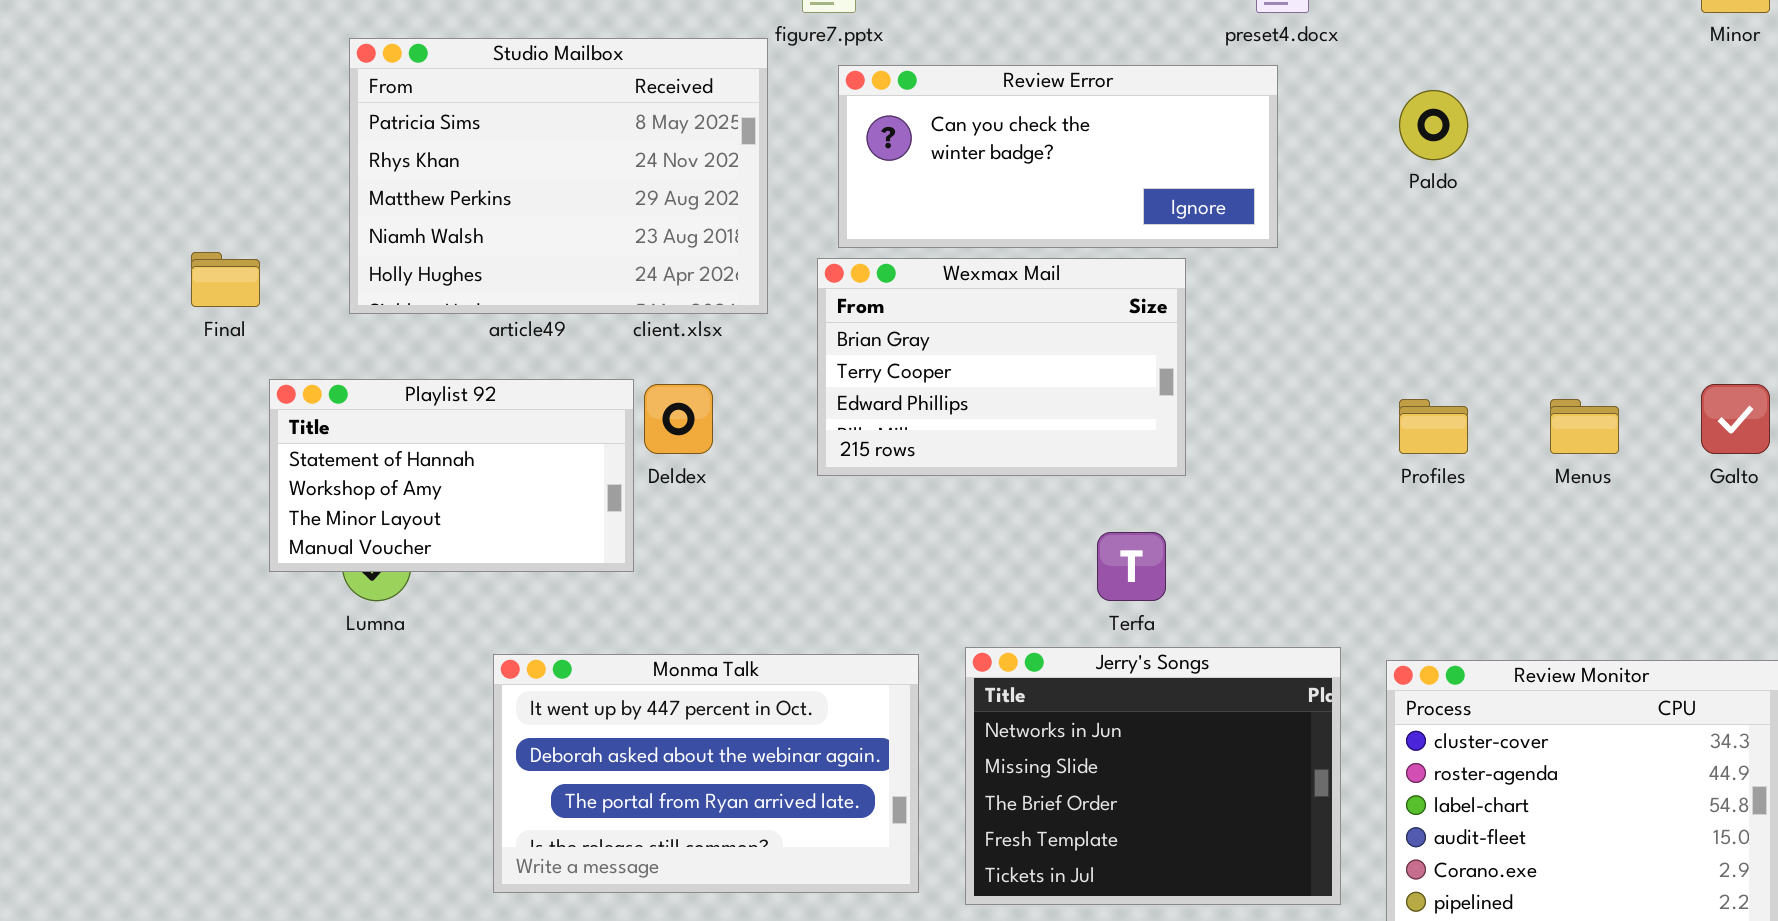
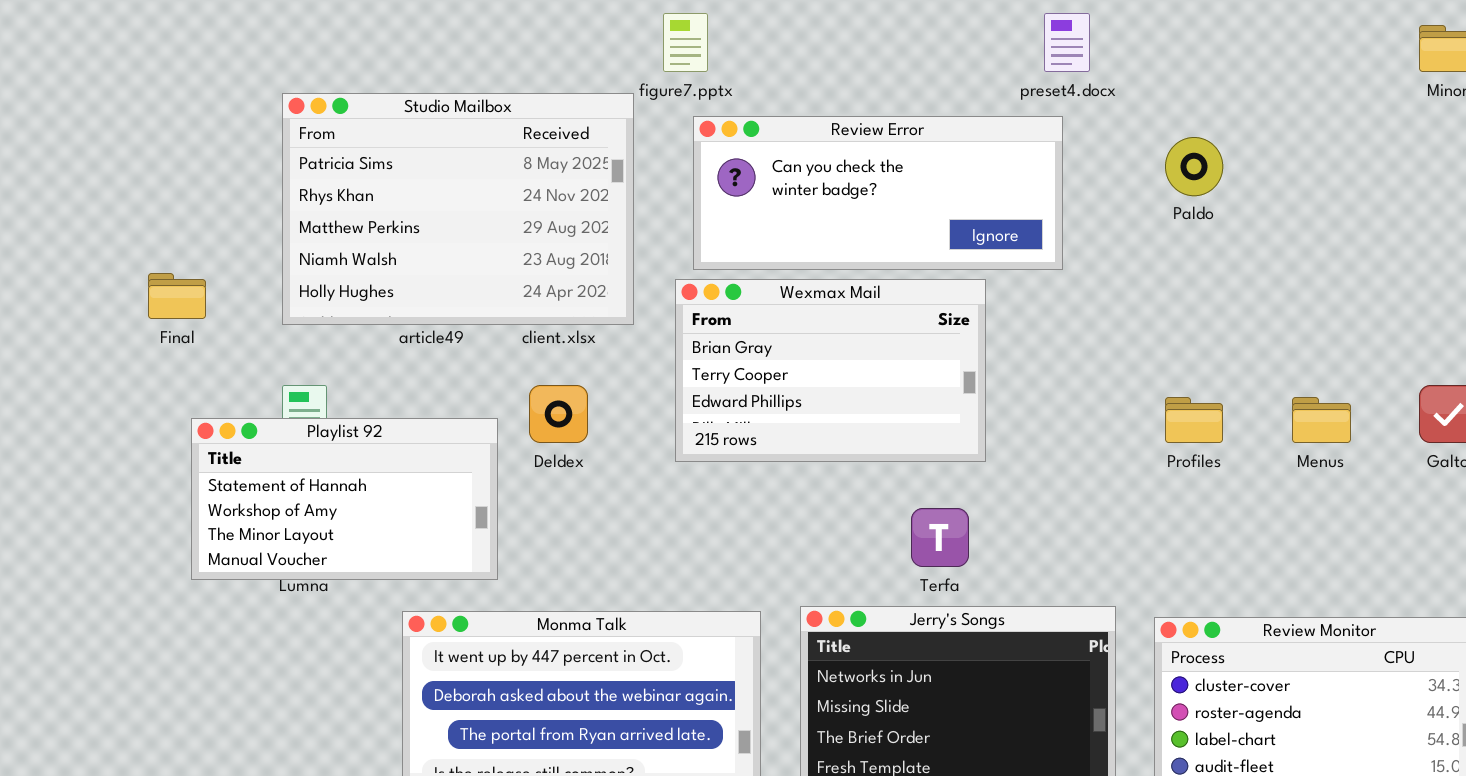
Playlist 92: [269,379,634,572] -> [191,418,498,580], moved

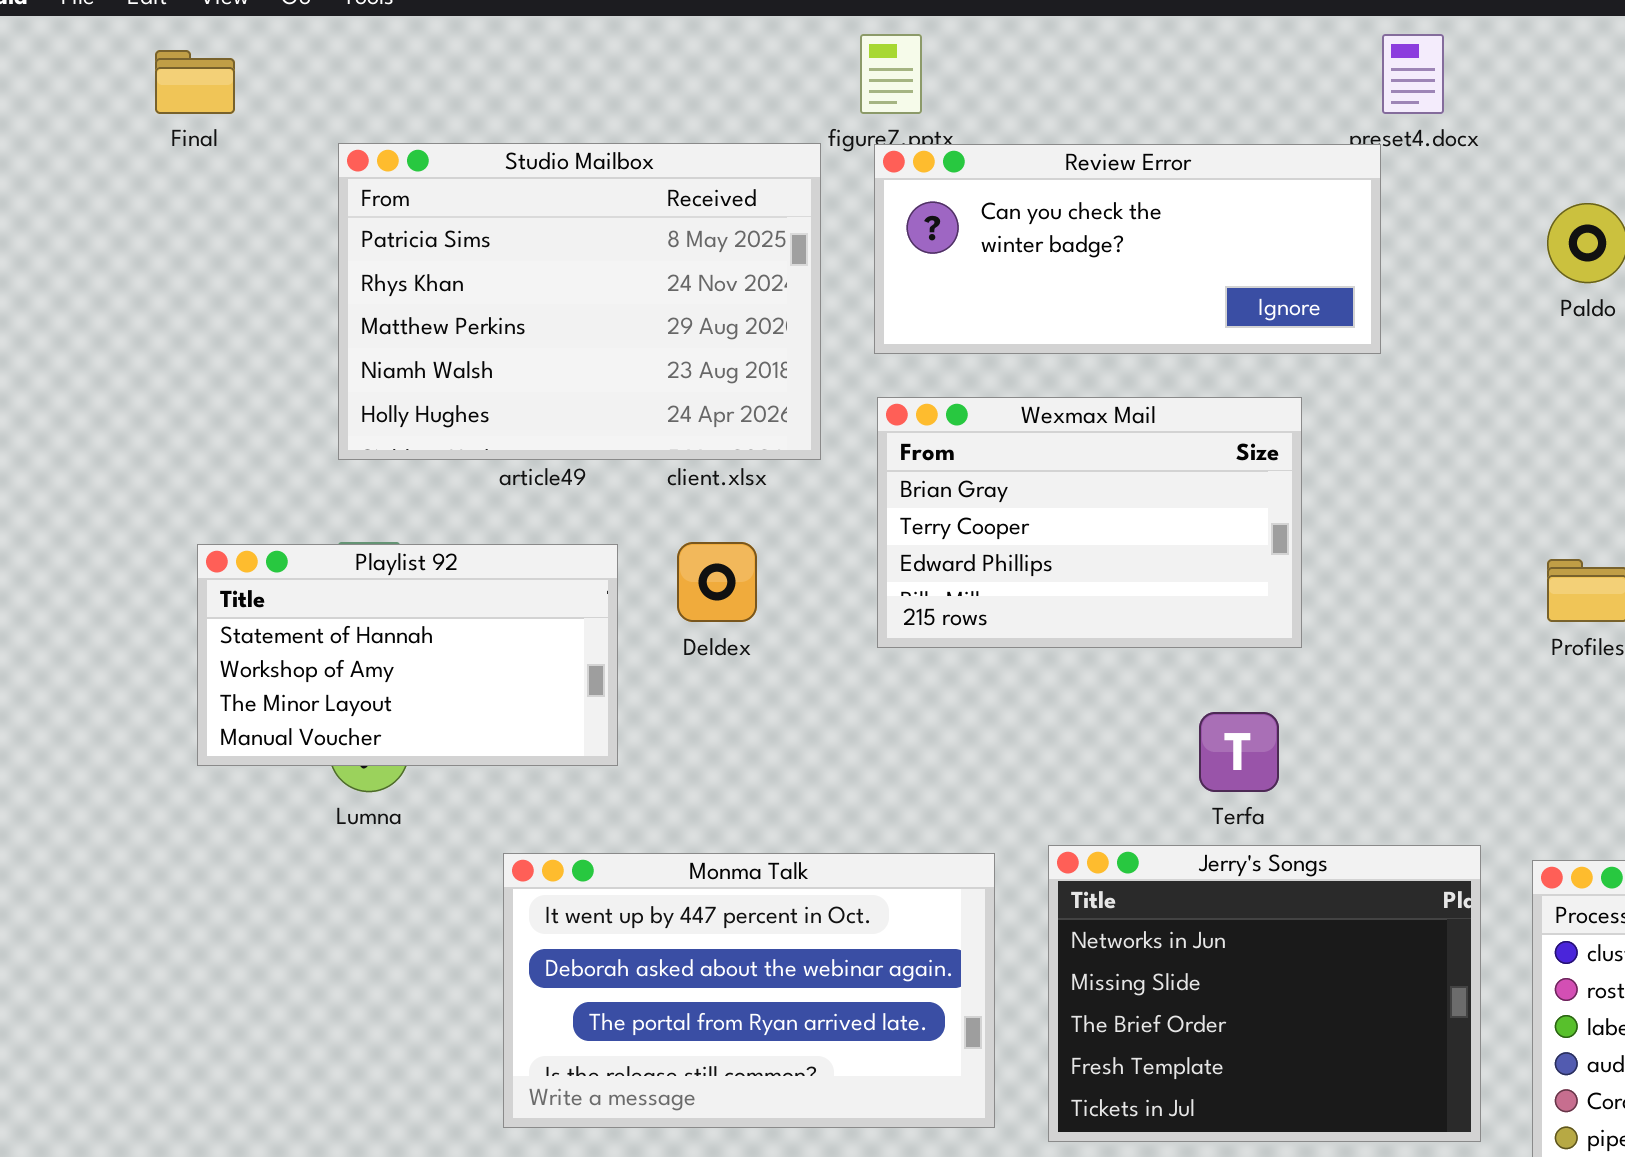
Review Error: [693,116,1063,270] -> [874,144,1381,354], moved
Final: [148,273,206,319] -> [155,50,235,114], moved
Playlist 92: [191,418,498,580] -> [197,544,618,766], moved

